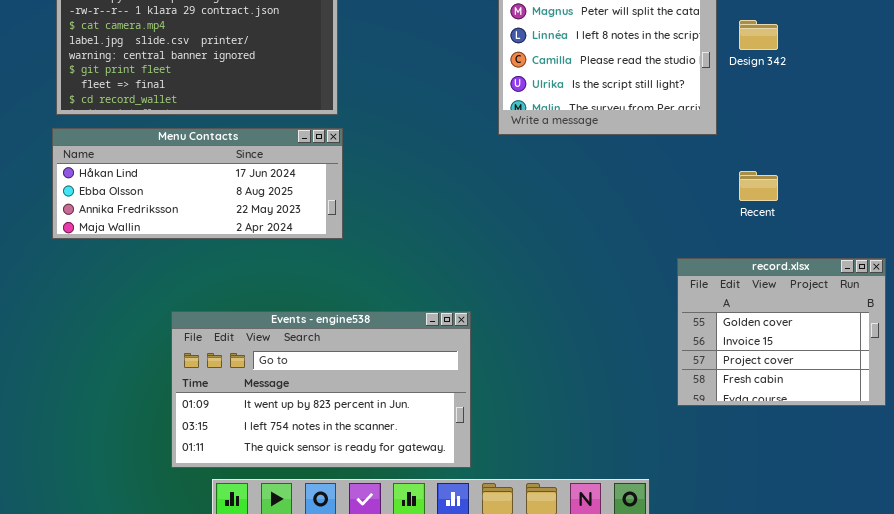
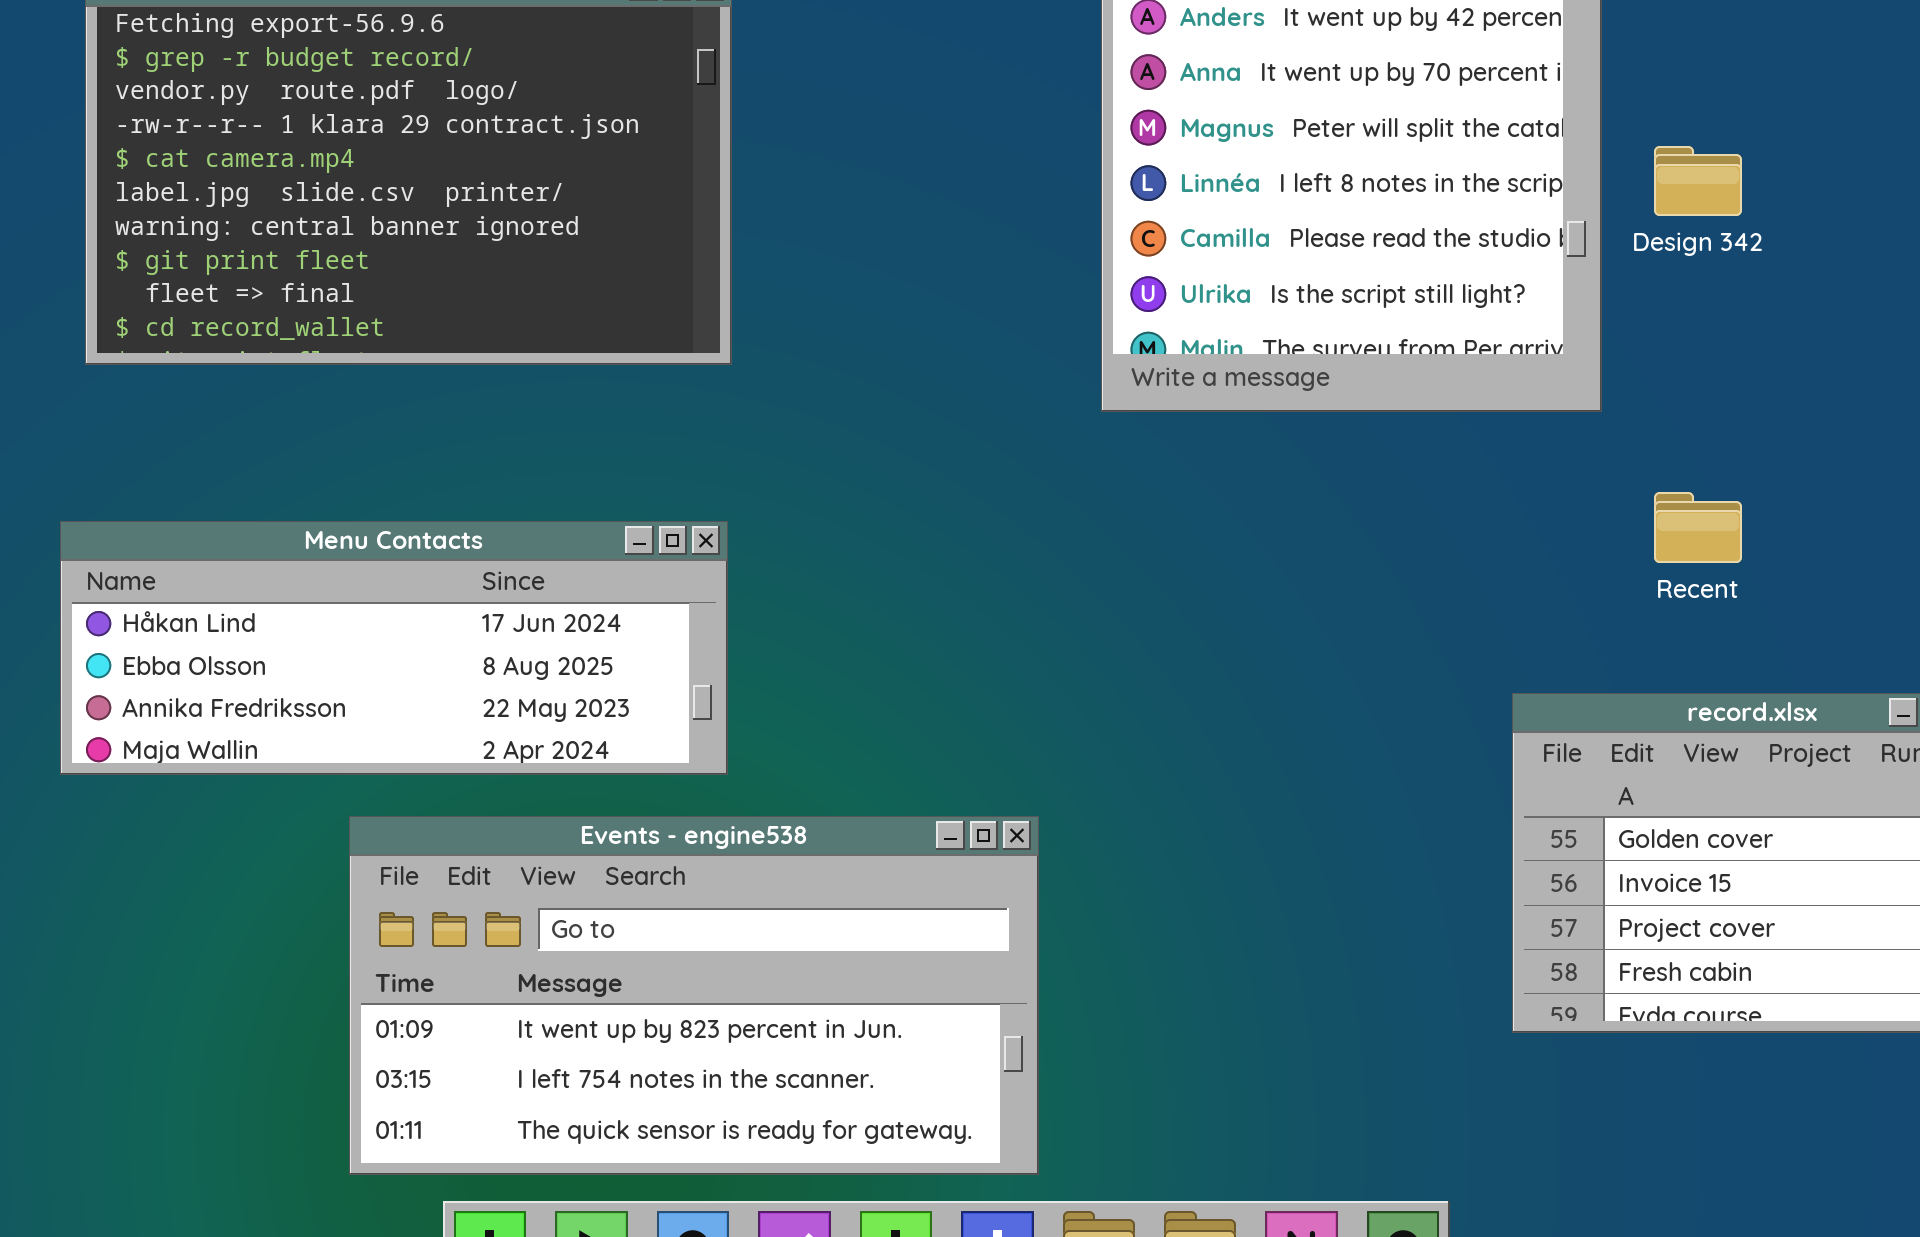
Menu Contacts: [52,128,343,239] -> [60,521,728,775], moved

